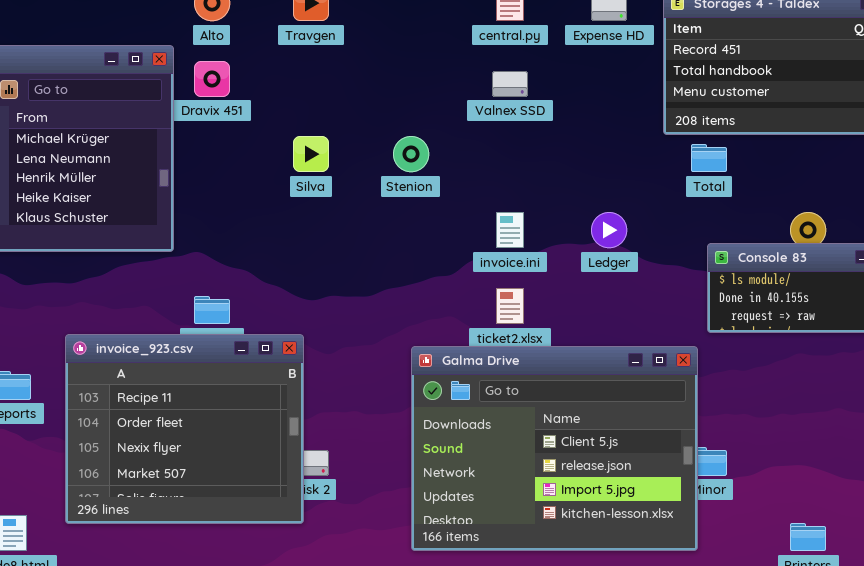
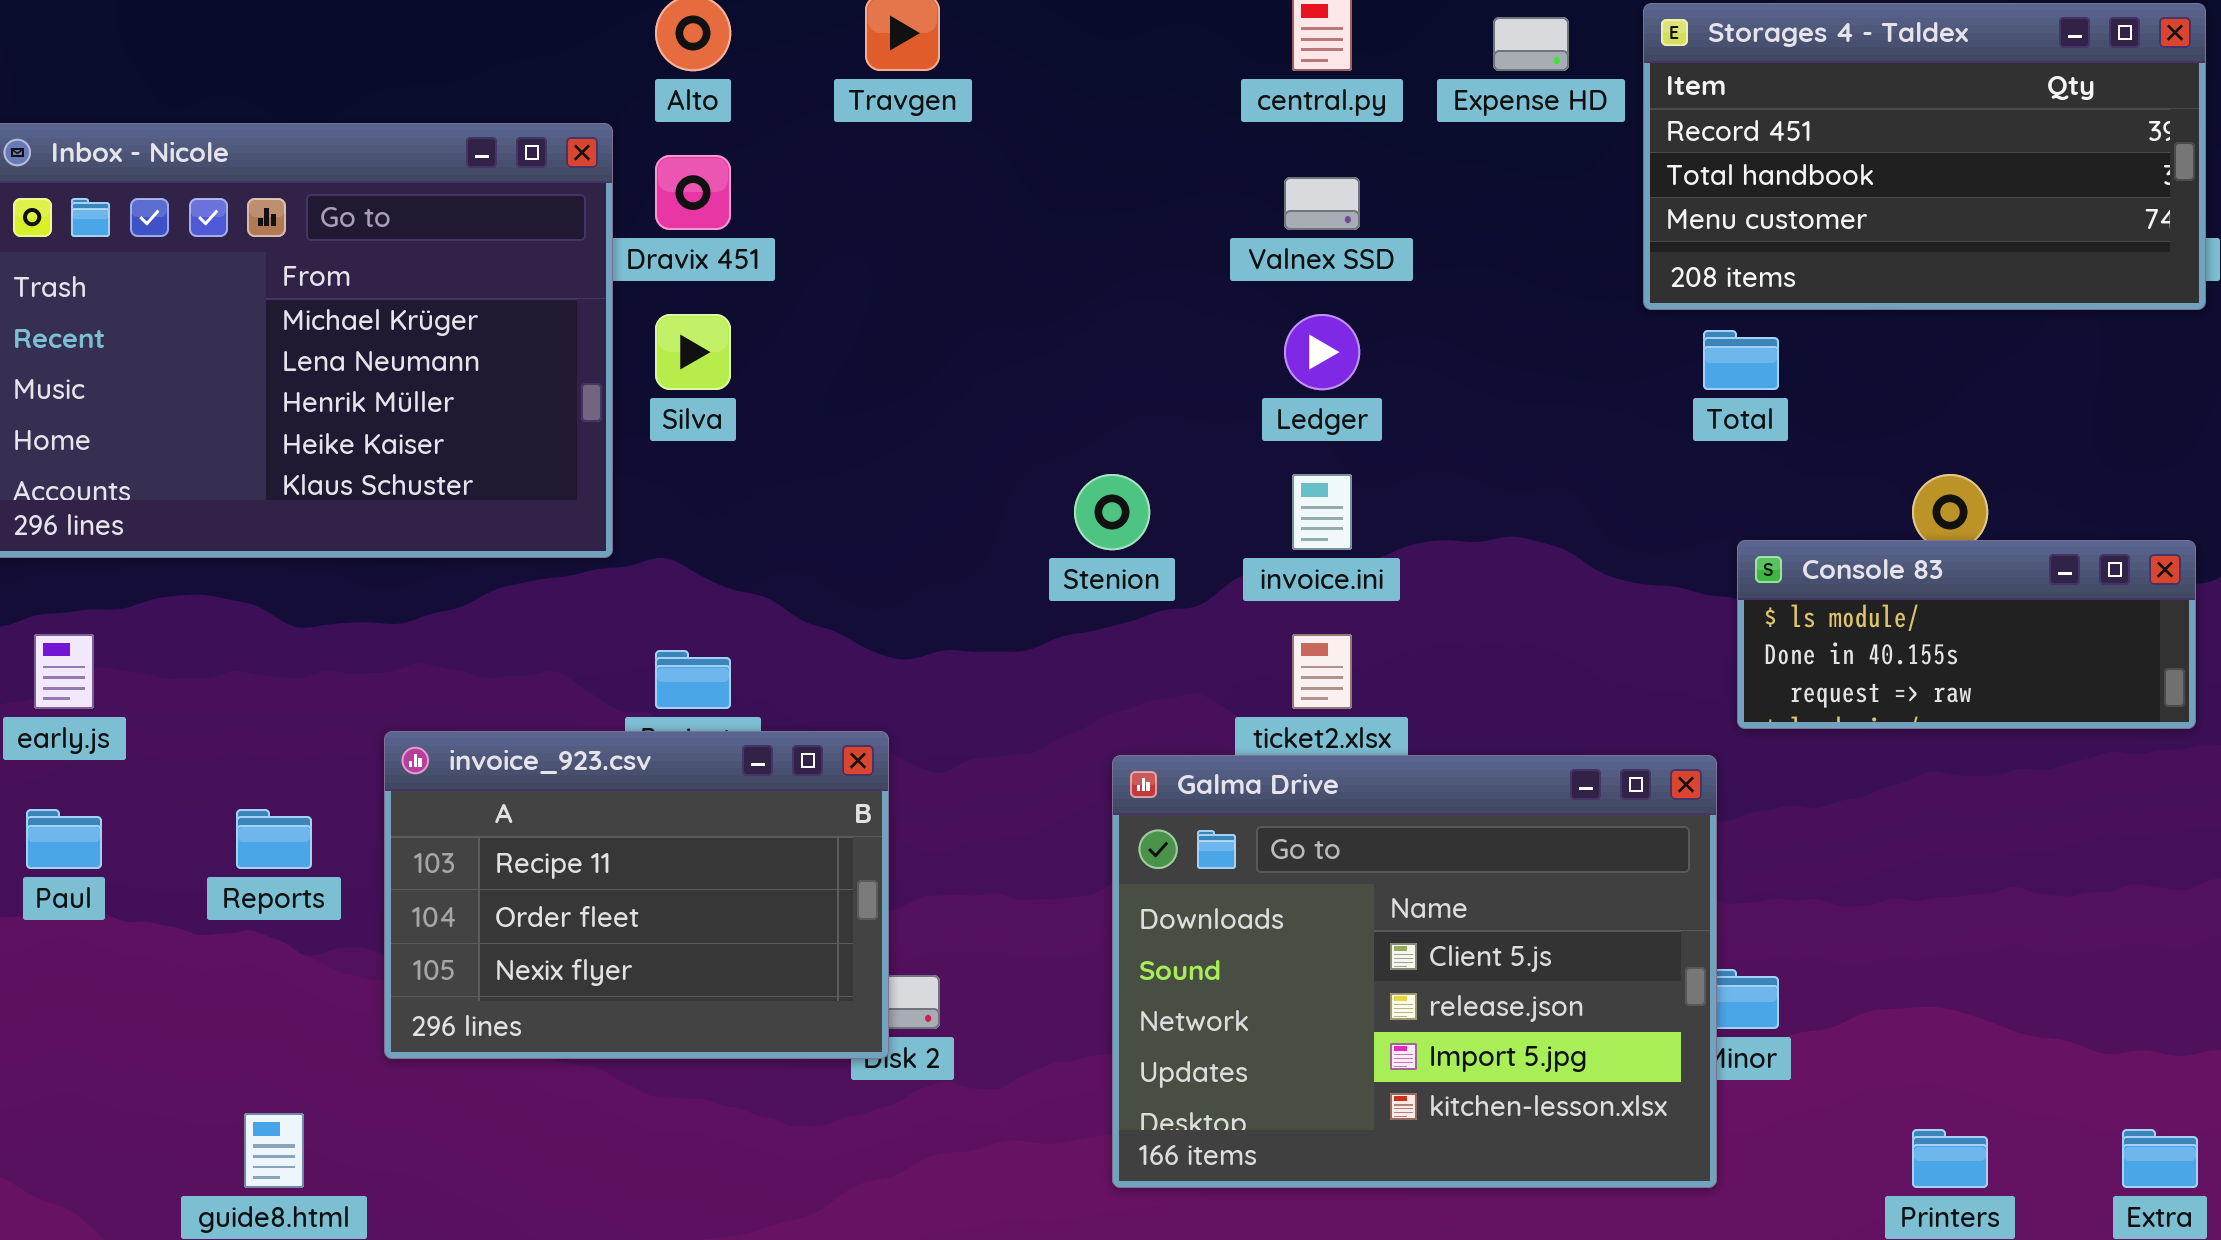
Silva: [293,136,329,172] -> [655,314,731,390], moved
Stenion: [393,136,429,172] -> [1074,474,1150,550], moved
Ledger: [591,212,627,248] -> [1284,314,1360,390], moved
invoice_923.csv: [65,334,304,524] -> [384,731,889,1059], resized

